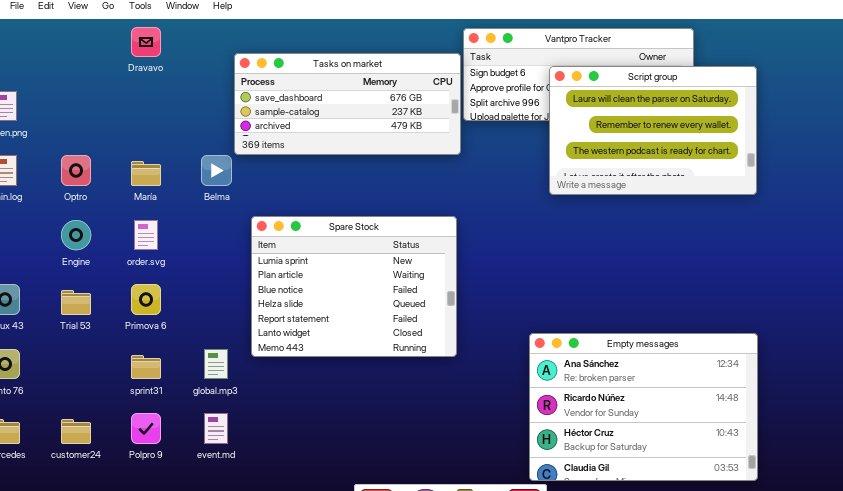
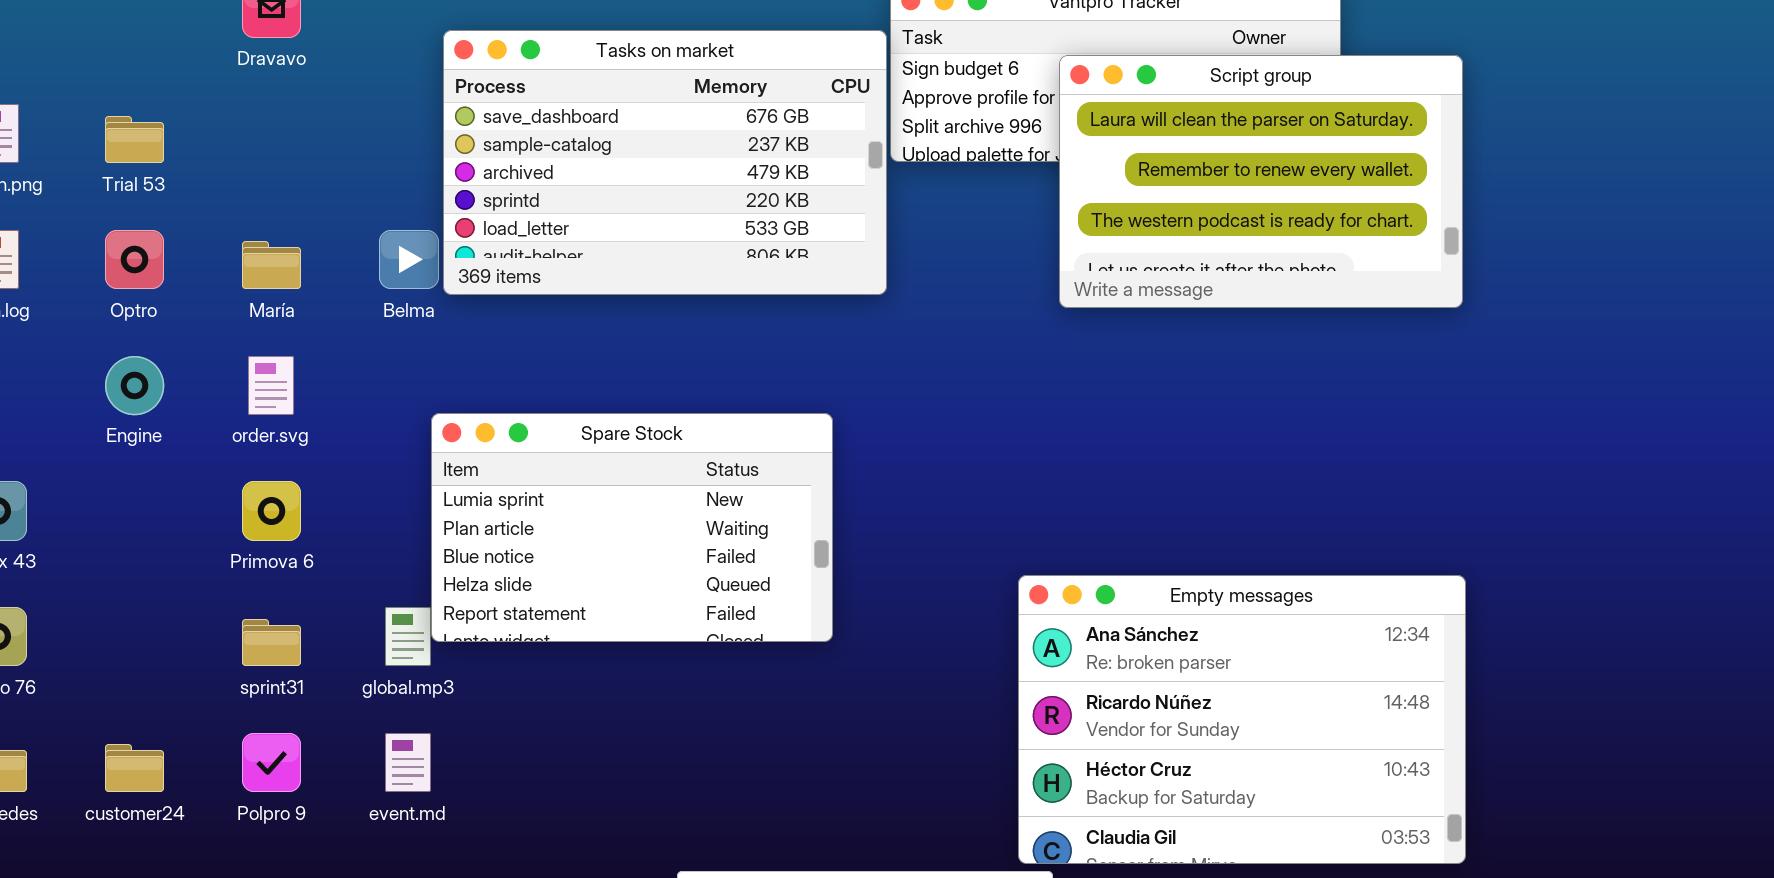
Tasks on market: [234,53,461,155] -> [443,30,887,295], resized
Spare Stock: [251,216,457,357] -> [431,413,833,642], moved, resized
Trial 53: [61,290,91,315] -> [105,116,164,163], moved

